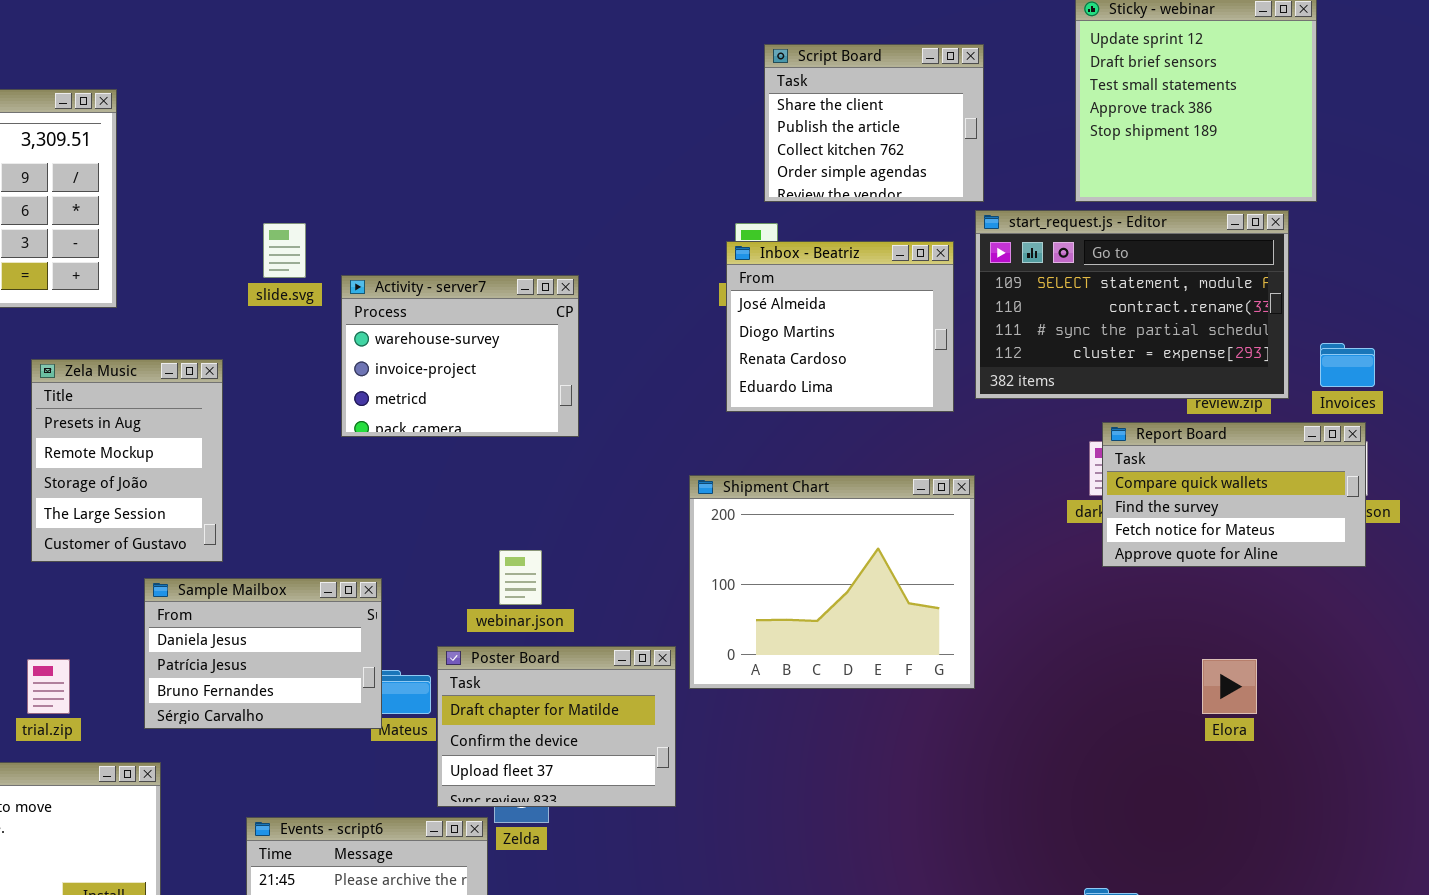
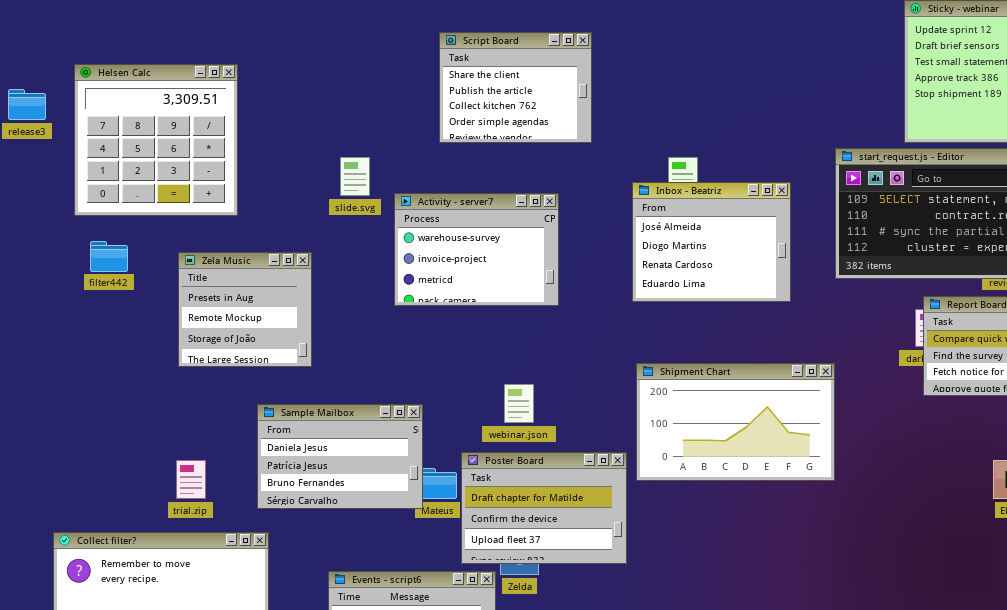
Script Board: [764,44,984,202] -> [439,32,592,143], moved
Inbox - Beatriz: [726,241,954,412] -> [632,182,791,302], moved
Zela Music: [31,359,223,562] -> [178,252,312,367], resized
Shipment Chart: [689,475,975,689] -> [636,363,835,481], resized

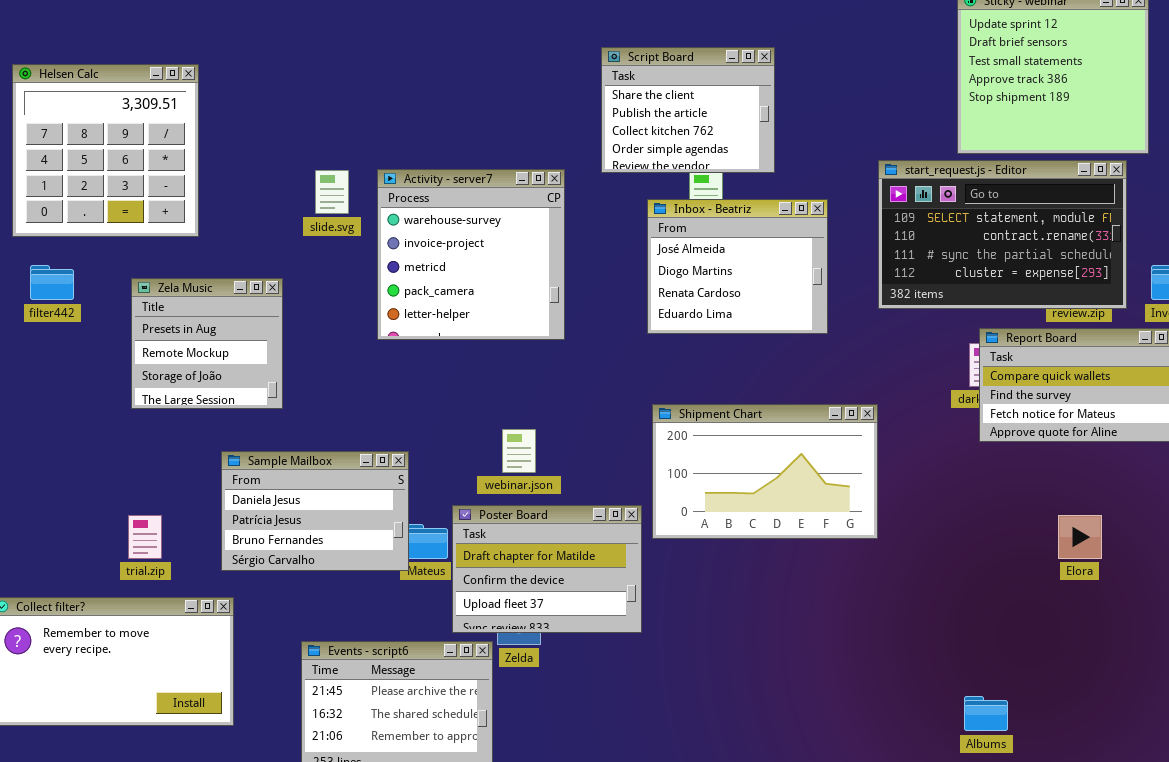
Script Board: [439,32,592,143] -> [601,47,775,173], moved
Activity - server7: [394,193,559,306] -> [377,169,565,340], resized

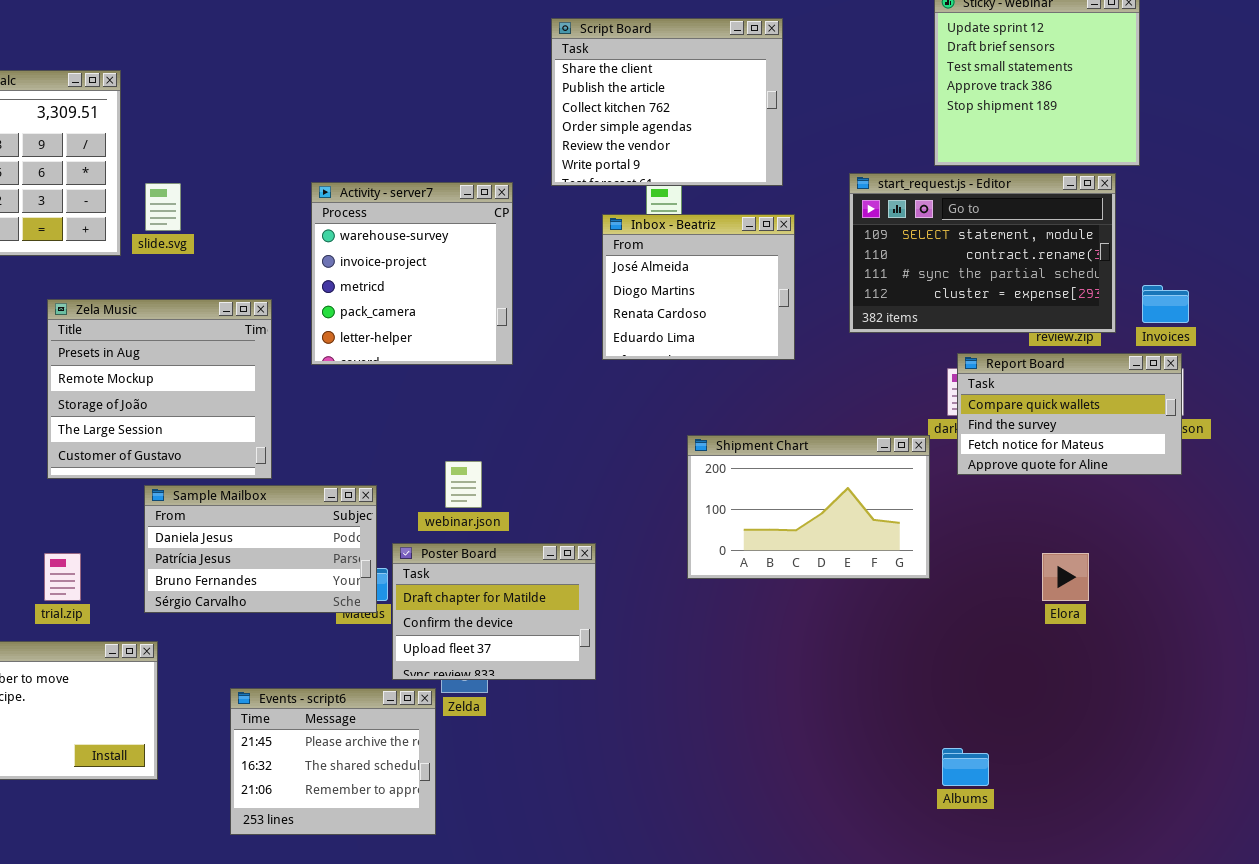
Script Board: [601,47,775,173] -> [551,18,783,186], resized
slide.svg: [315,170,349,214] -> [145,183,181,231], moved
Zela Music: [131,278,283,409] -> [47,299,272,479], resized
Shipment Chart: [652,404,878,539] -> [687,435,930,579], moved
Sample Mailbox: [221,451,409,571] -> [144,485,377,613], resized

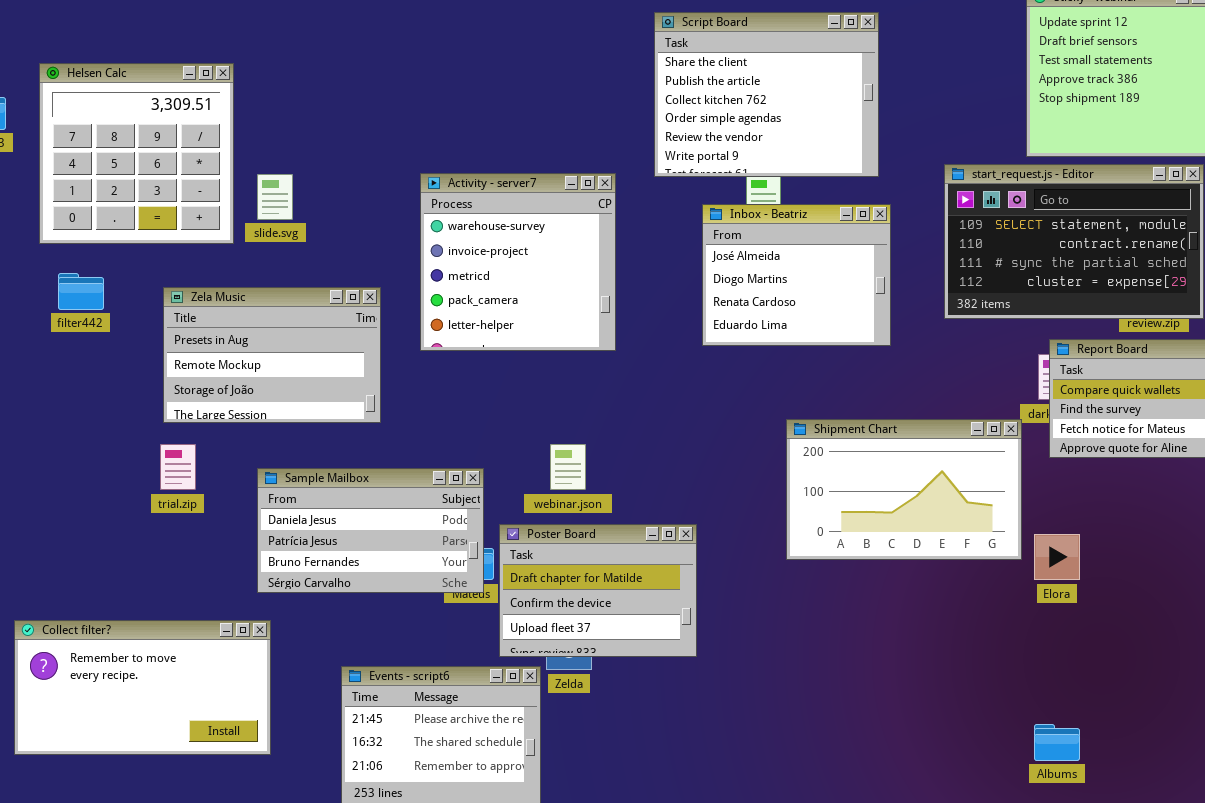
Zela Music: [47,299,272,479] -> [163,287,381,423], resized
trial.zip: [44,553,81,601] -> [160,444,196,490], moved
Elora: [1042,553,1089,601] -> [1034,534,1080,580], moved

